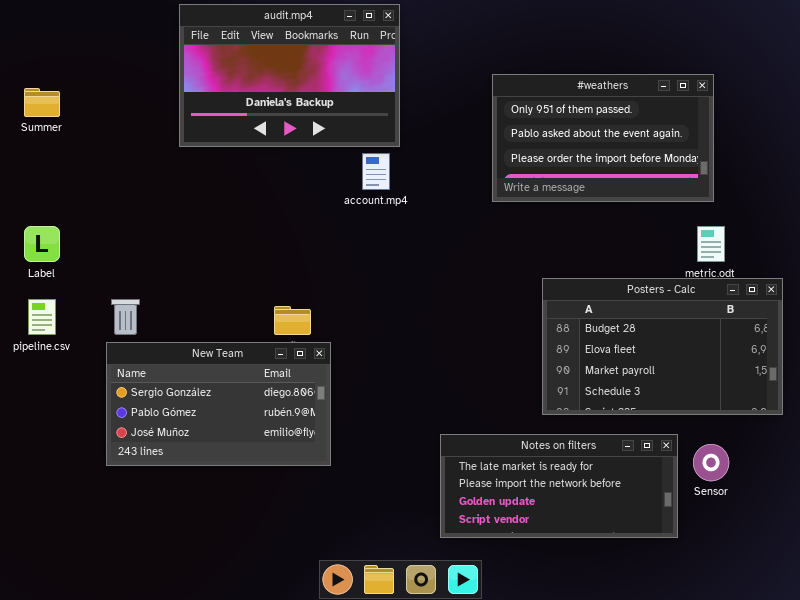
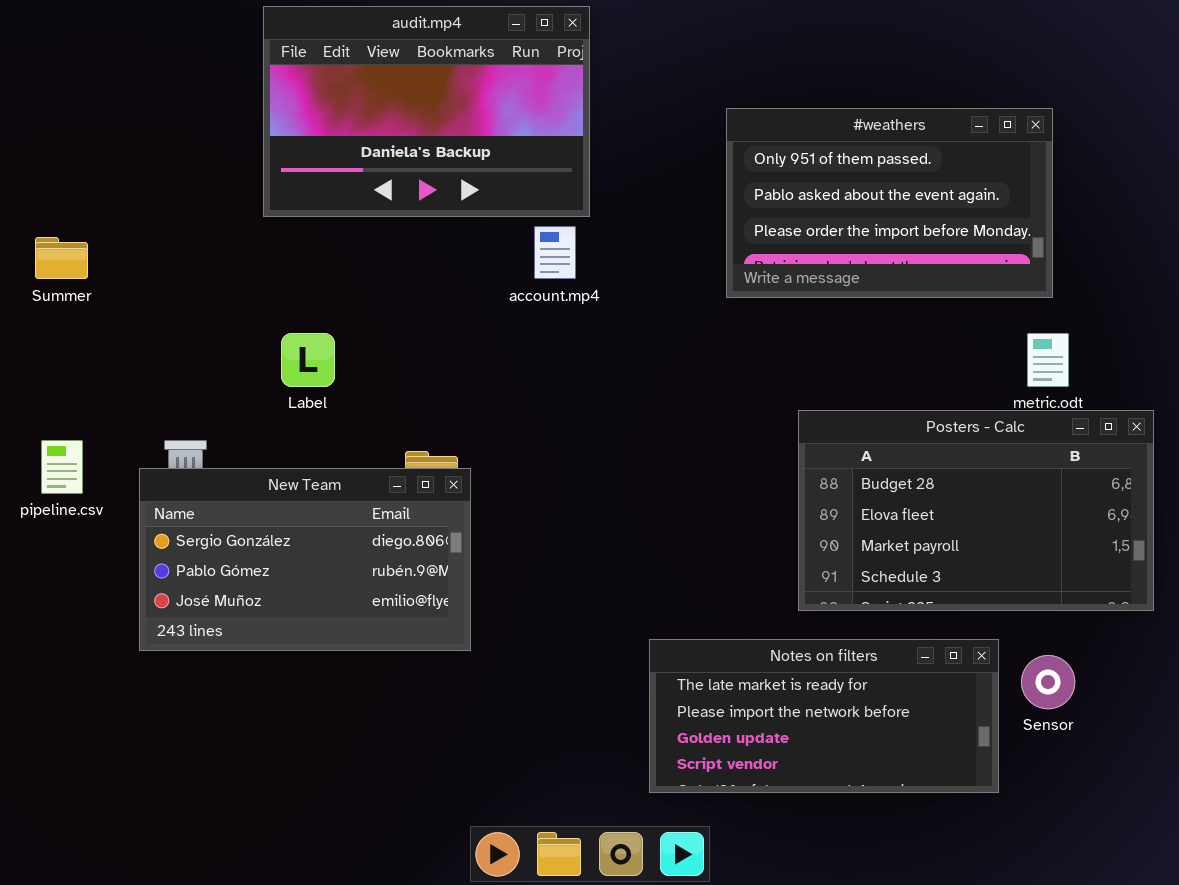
Summer: [24,88,60,117] -> [35,237,88,279], moved
Label: [24,226,60,262] -> [281,333,335,387], moved
New Team: [106,342,331,466] -> [139,468,471,651], moved

